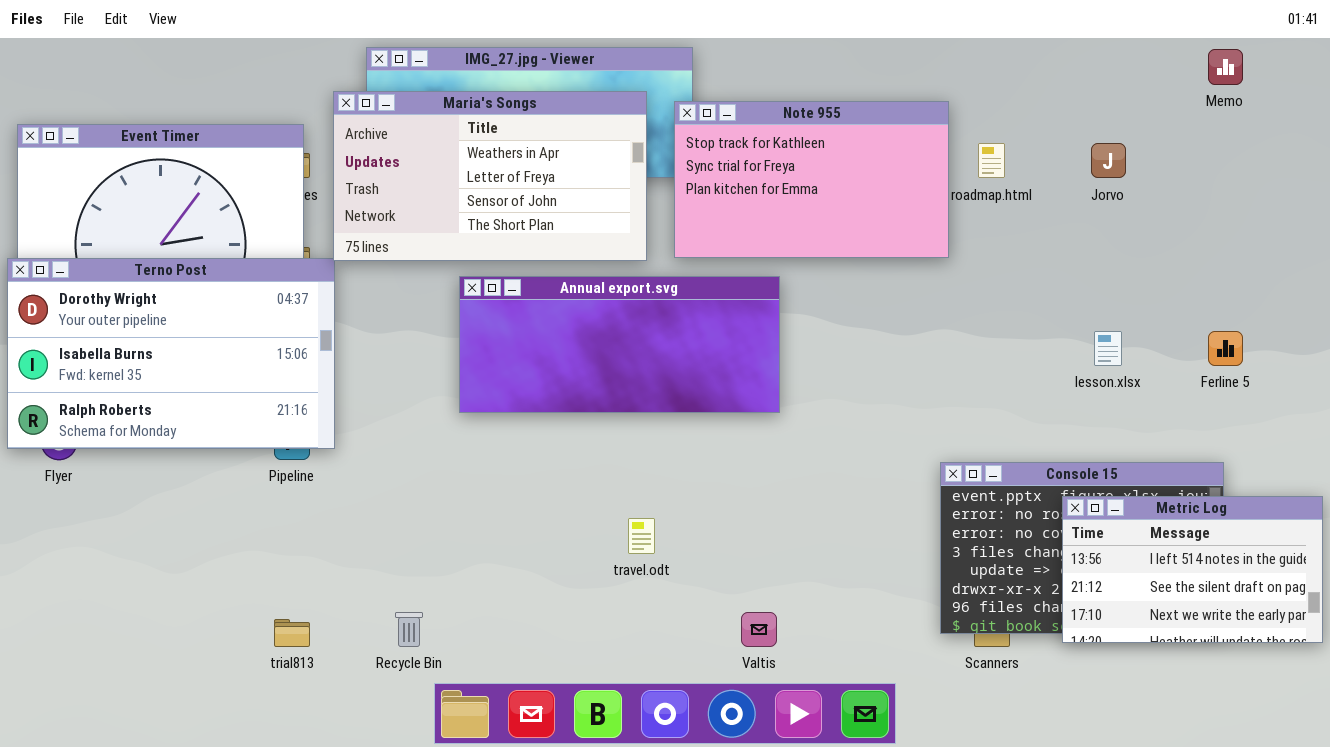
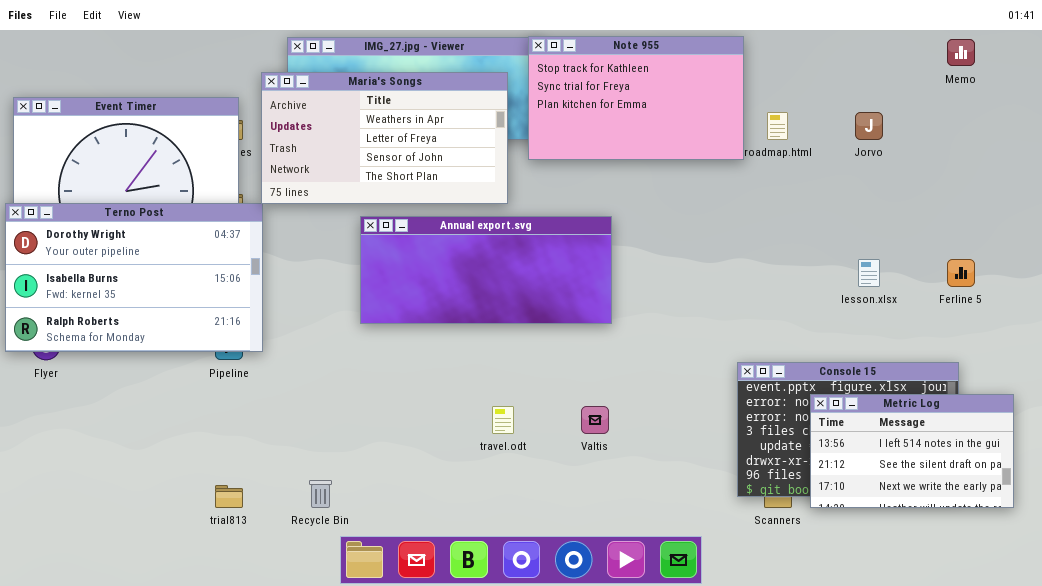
Note 955: [674,101,949,258] -> [528,36,744,160], moved
Metric Log: [1062,496,1323,643] -> [810,394,1014,508], moved
Valtis: [741,612,777,647] -> [581,406,609,434], moved

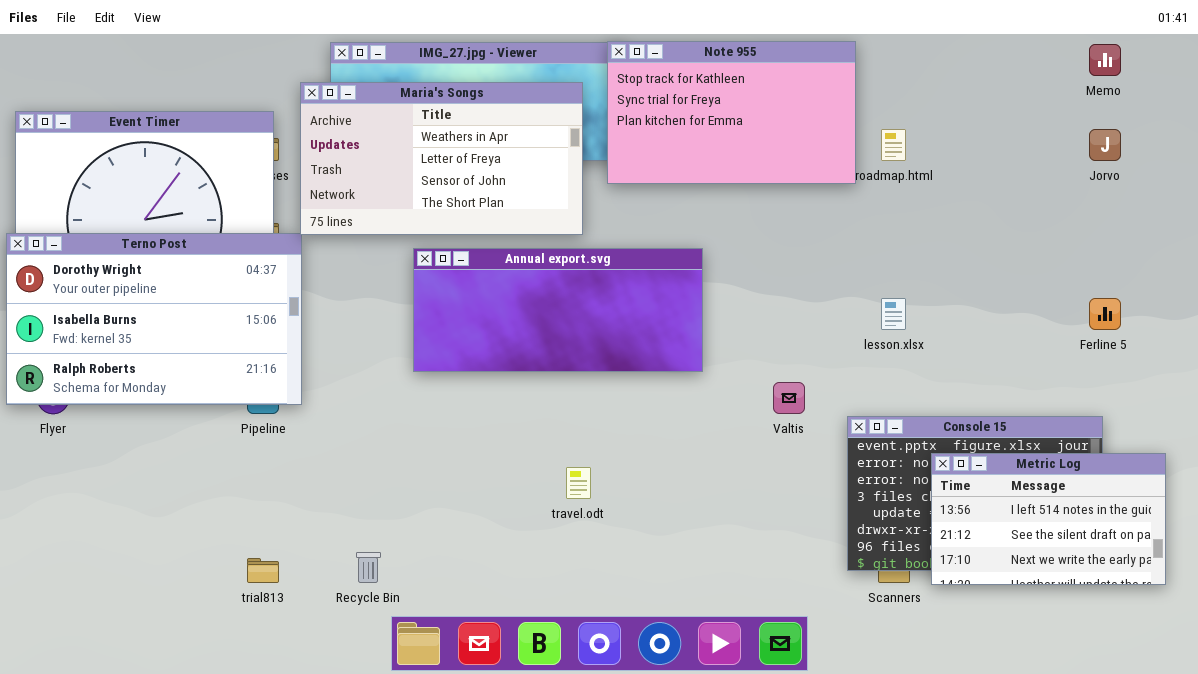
Jorvo: [855,112,883,140] -> [1089,129,1121,161], moved
lesson.xlsx: [858,259,880,287] -> [881,298,906,330], moved
Valtis: [581,406,609,434] -> [773,382,805,414], moved

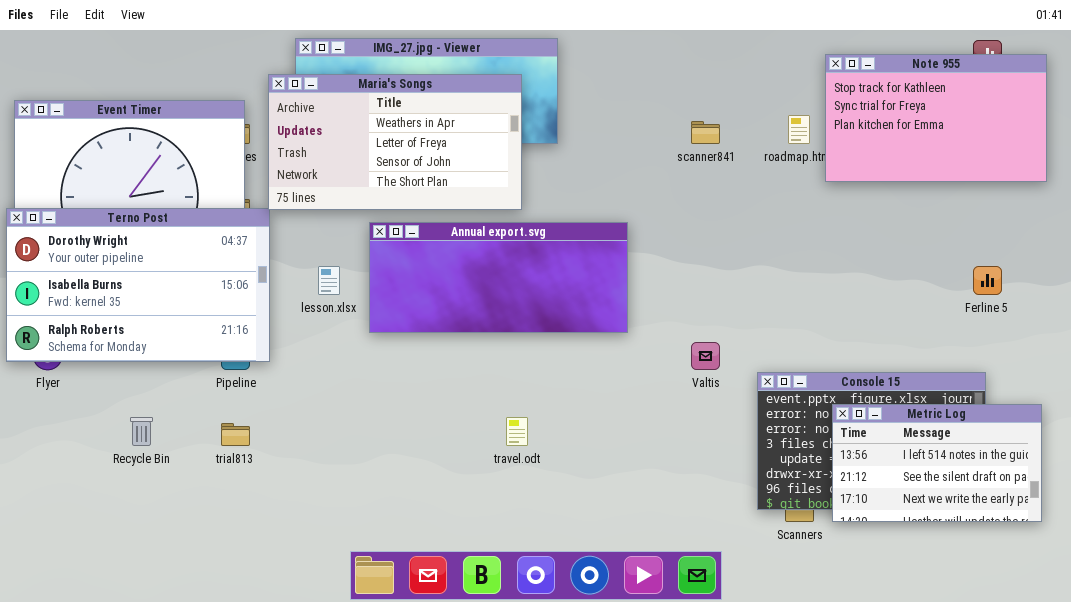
Note 955: [607,41,856,184] -> [825,54,1047,182], moved
lesson.xlsx: [881,298,906,330] -> [318,266,340,295], moved
Recycle Bin: [356,552,381,583] -> [130,417,153,446], moved
trial813: [247,558,279,583] -> [221,423,250,446], moved

